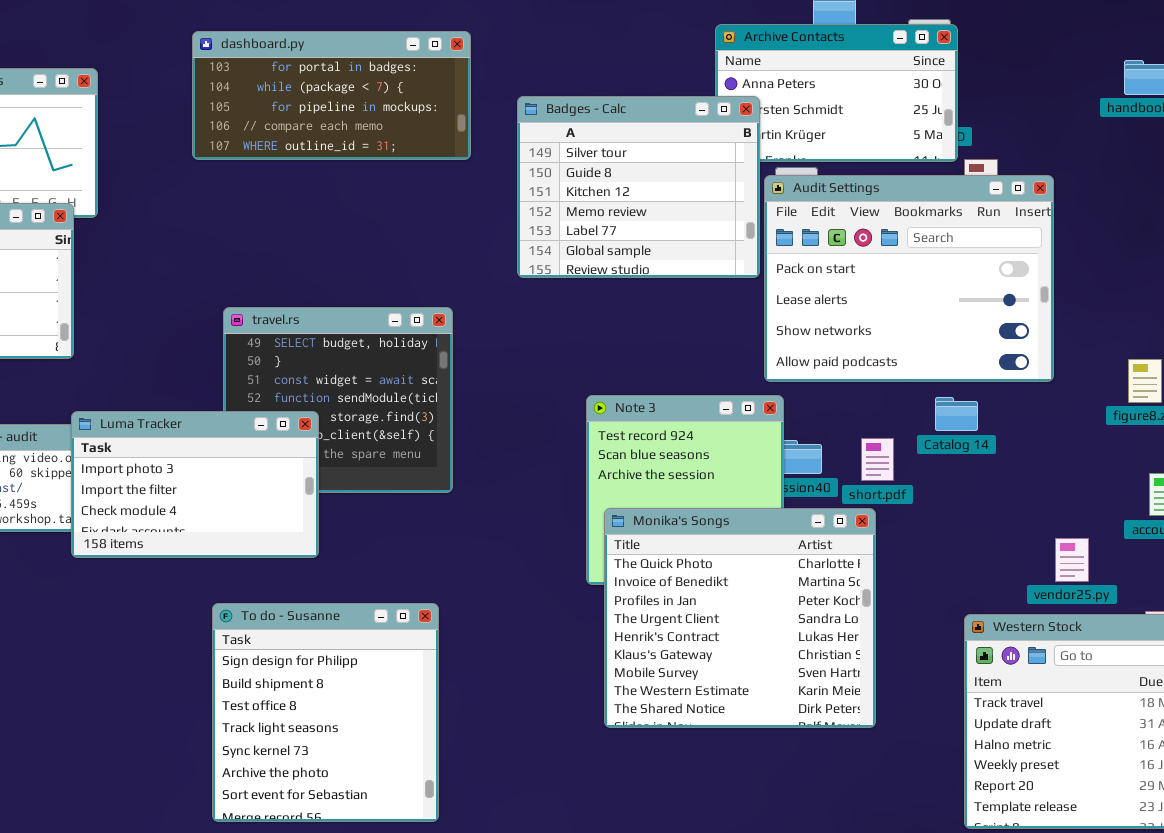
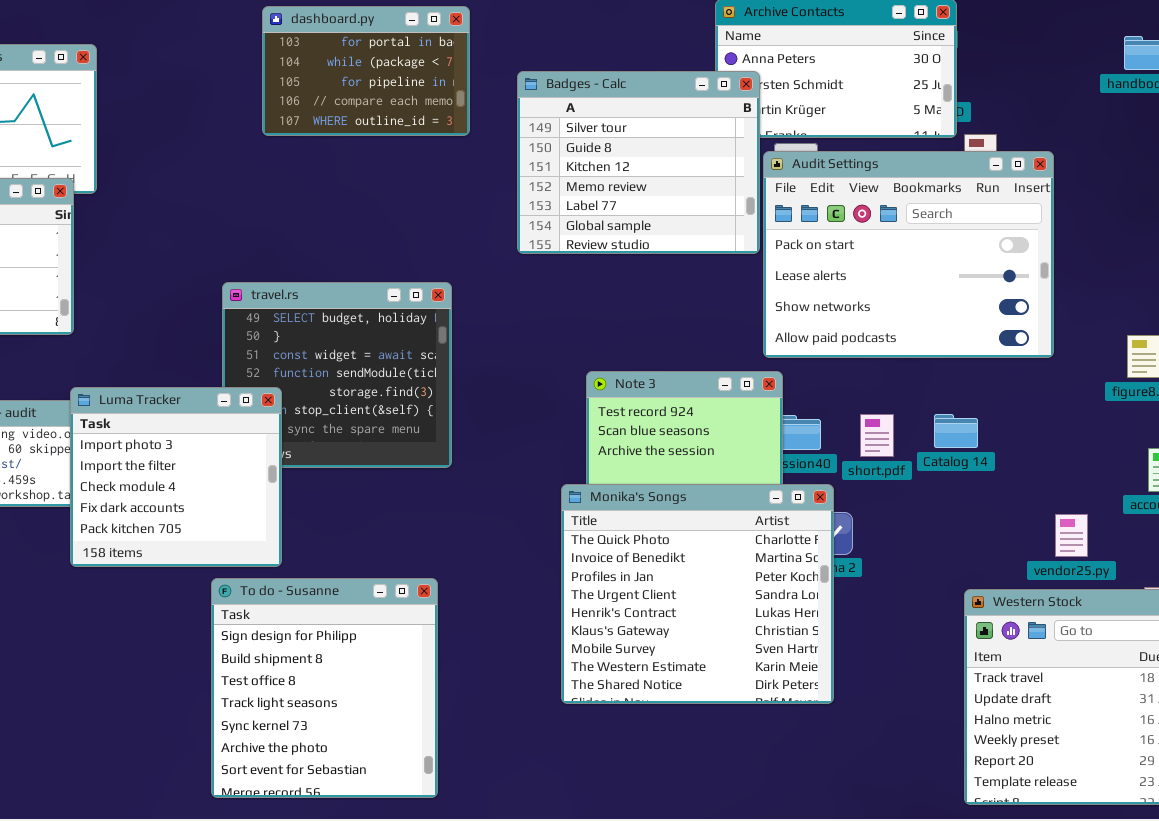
dashboard.py: [192,31,471,160] -> [262,6,470,136], resized
Catalog 14: [935,397,978,431] -> [934,414,978,448], moved
Luma Tracker: [71,411,319,558] -> [70,387,282,567], resized
Monika's Songs: [604,508,876,728] -> [561,484,834,704], moved

